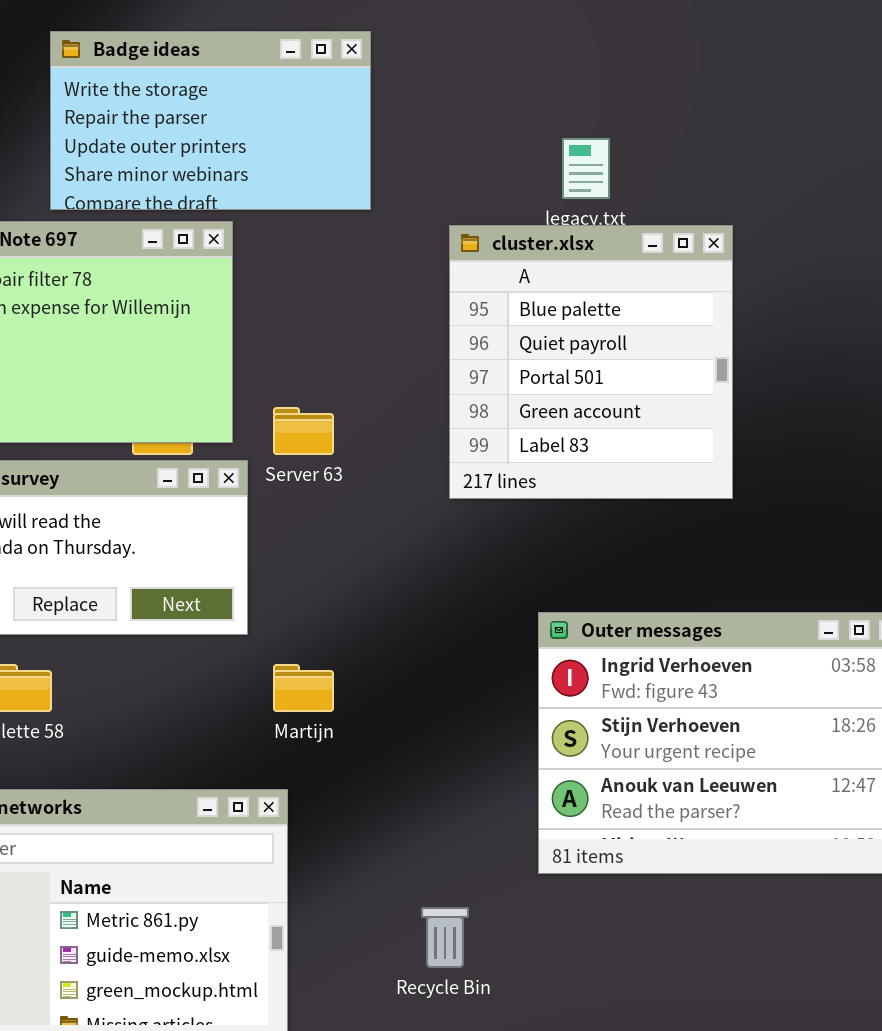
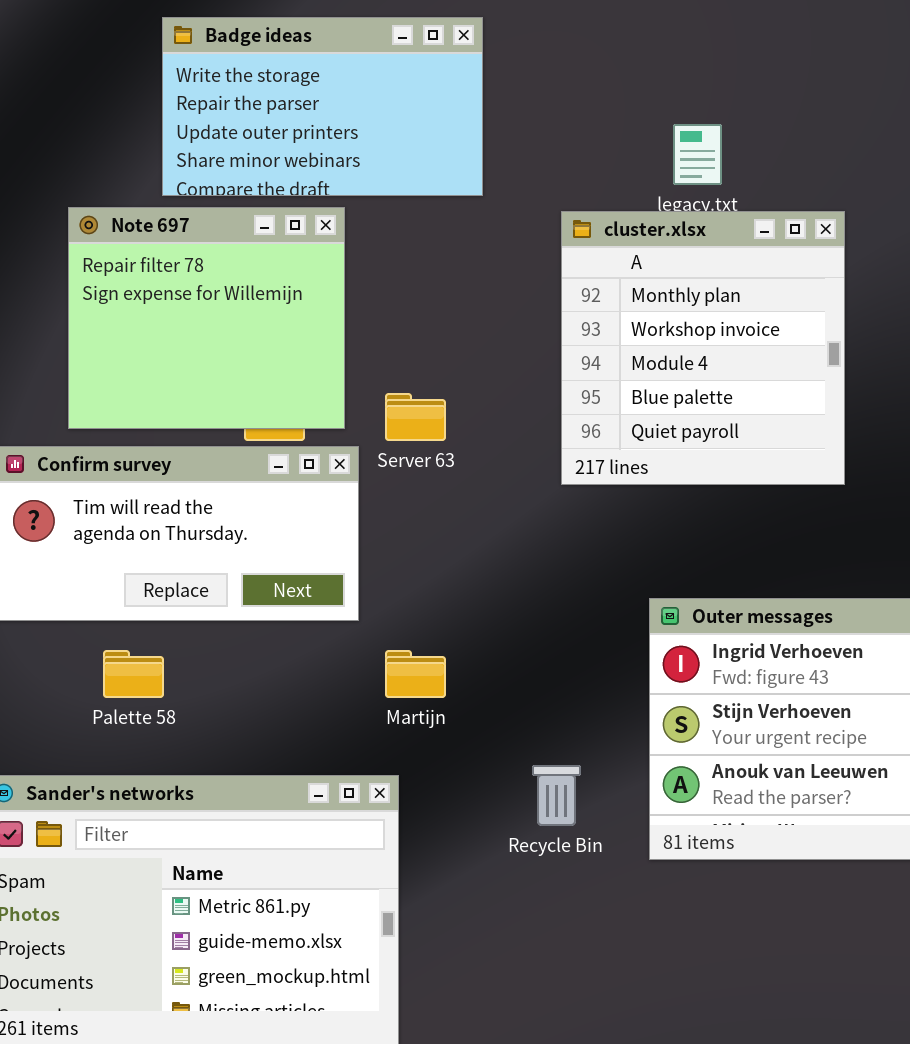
cluster.xlsx: [449,225,733,499] -> [561,211,845,485], scrolled up 3 rows
Recycle Bin: [421,907,469,968] -> [532,765,581,826], moved

